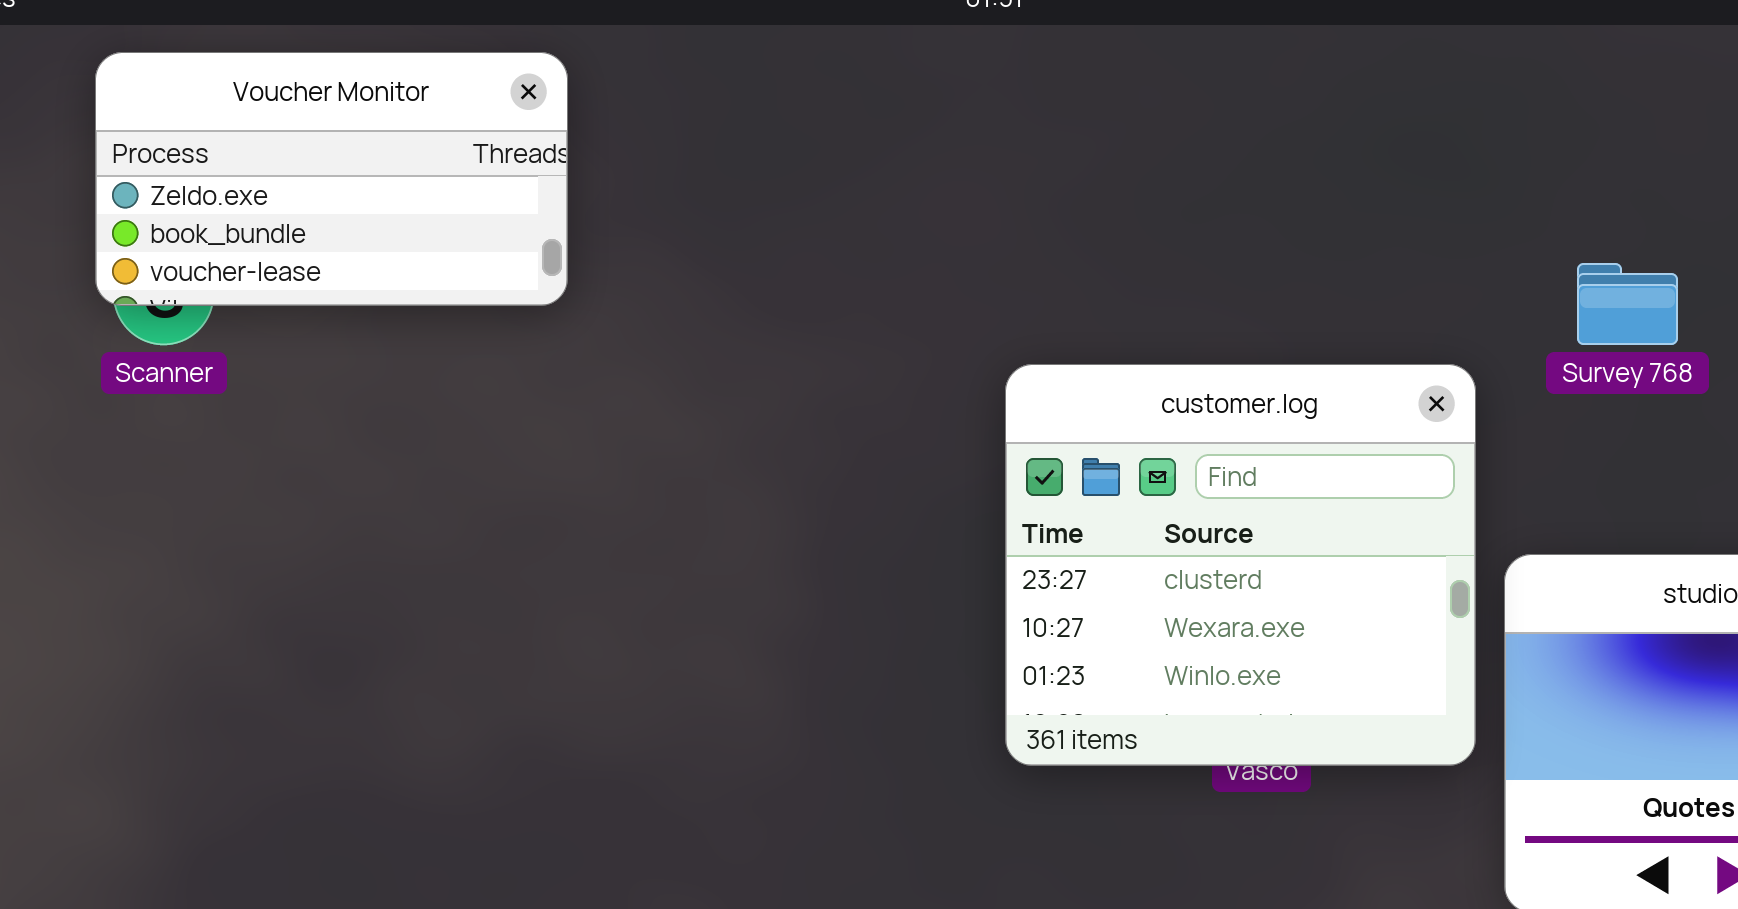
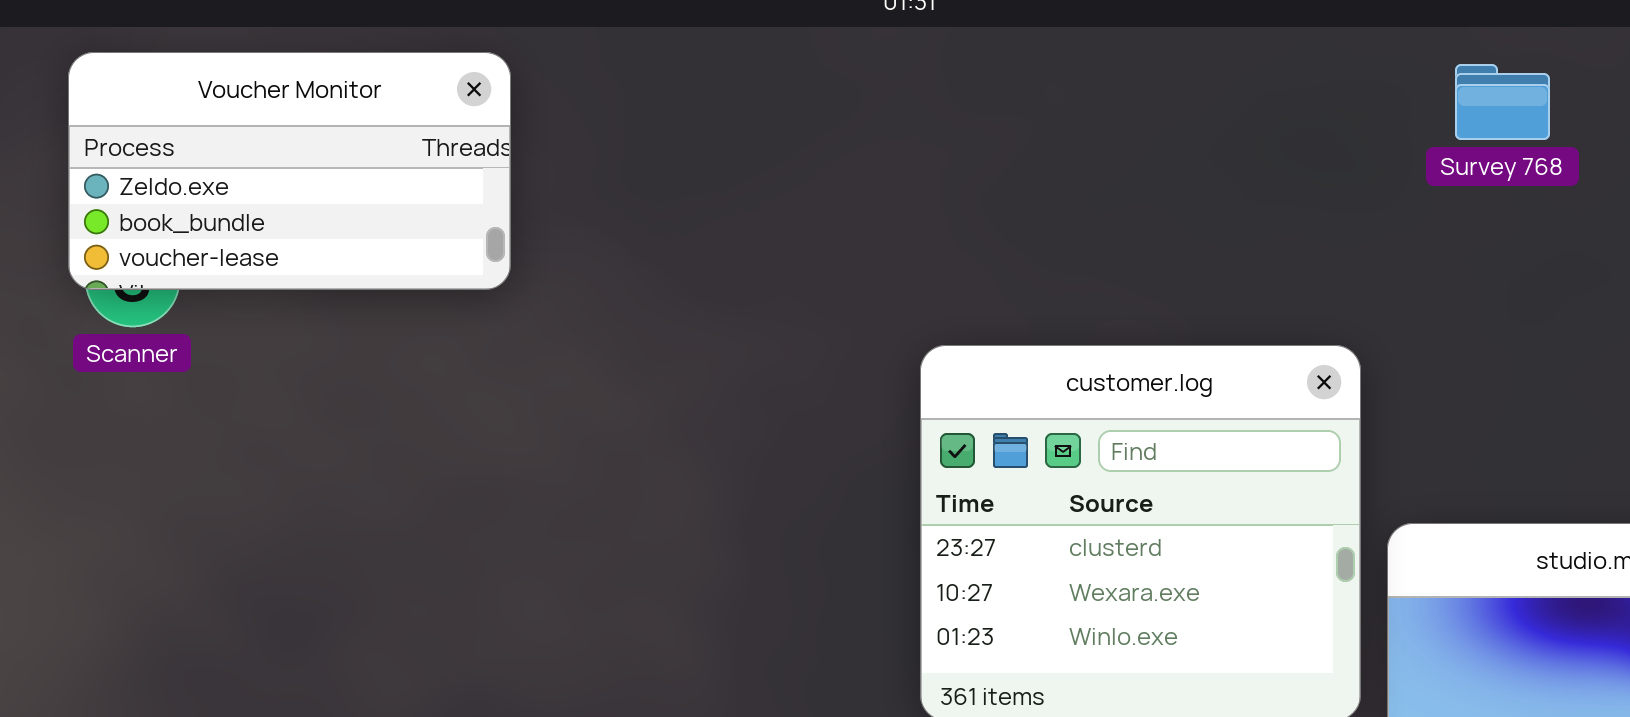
Survey 768: [1577,263,1678,345] -> [1455,64,1550,140], moved

